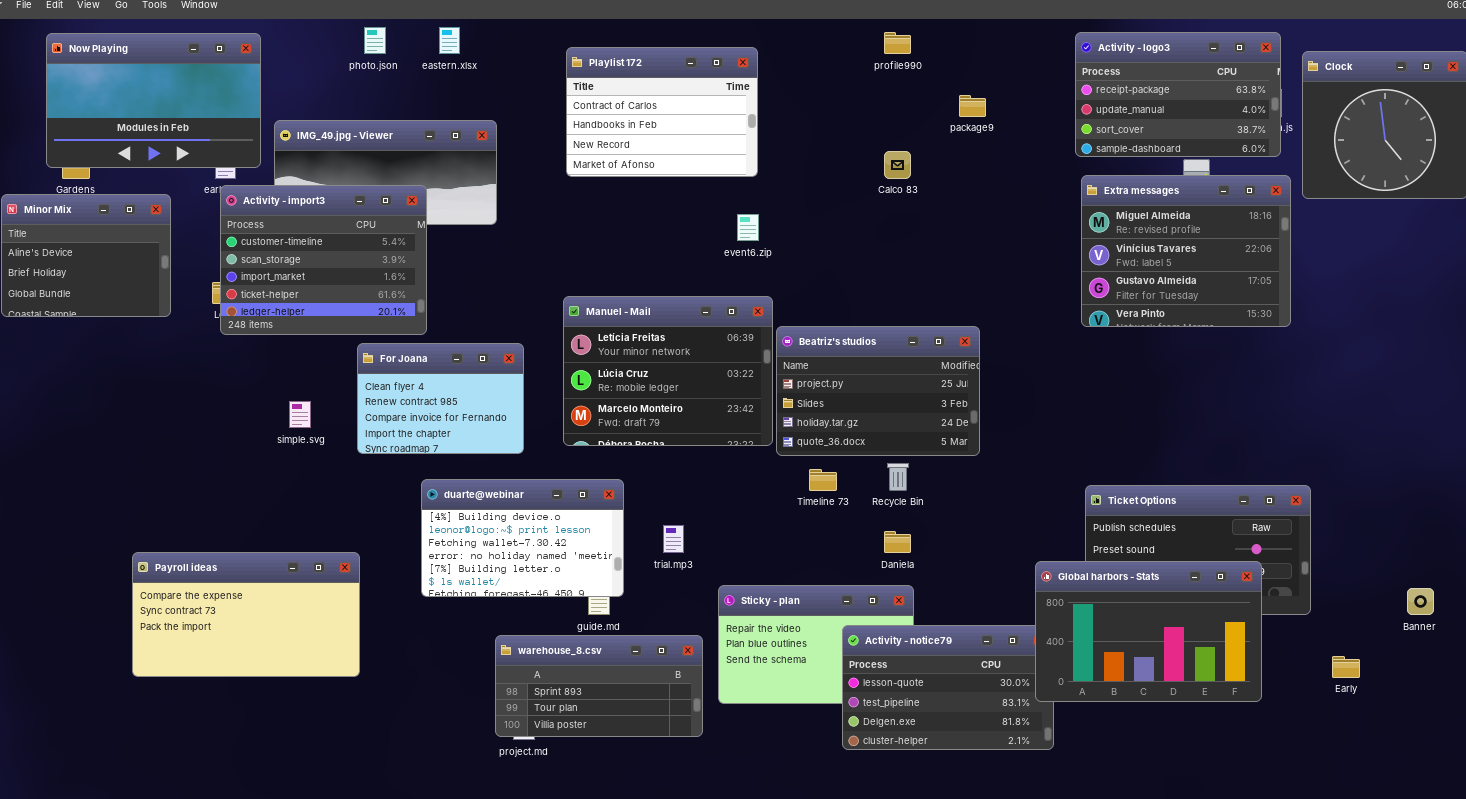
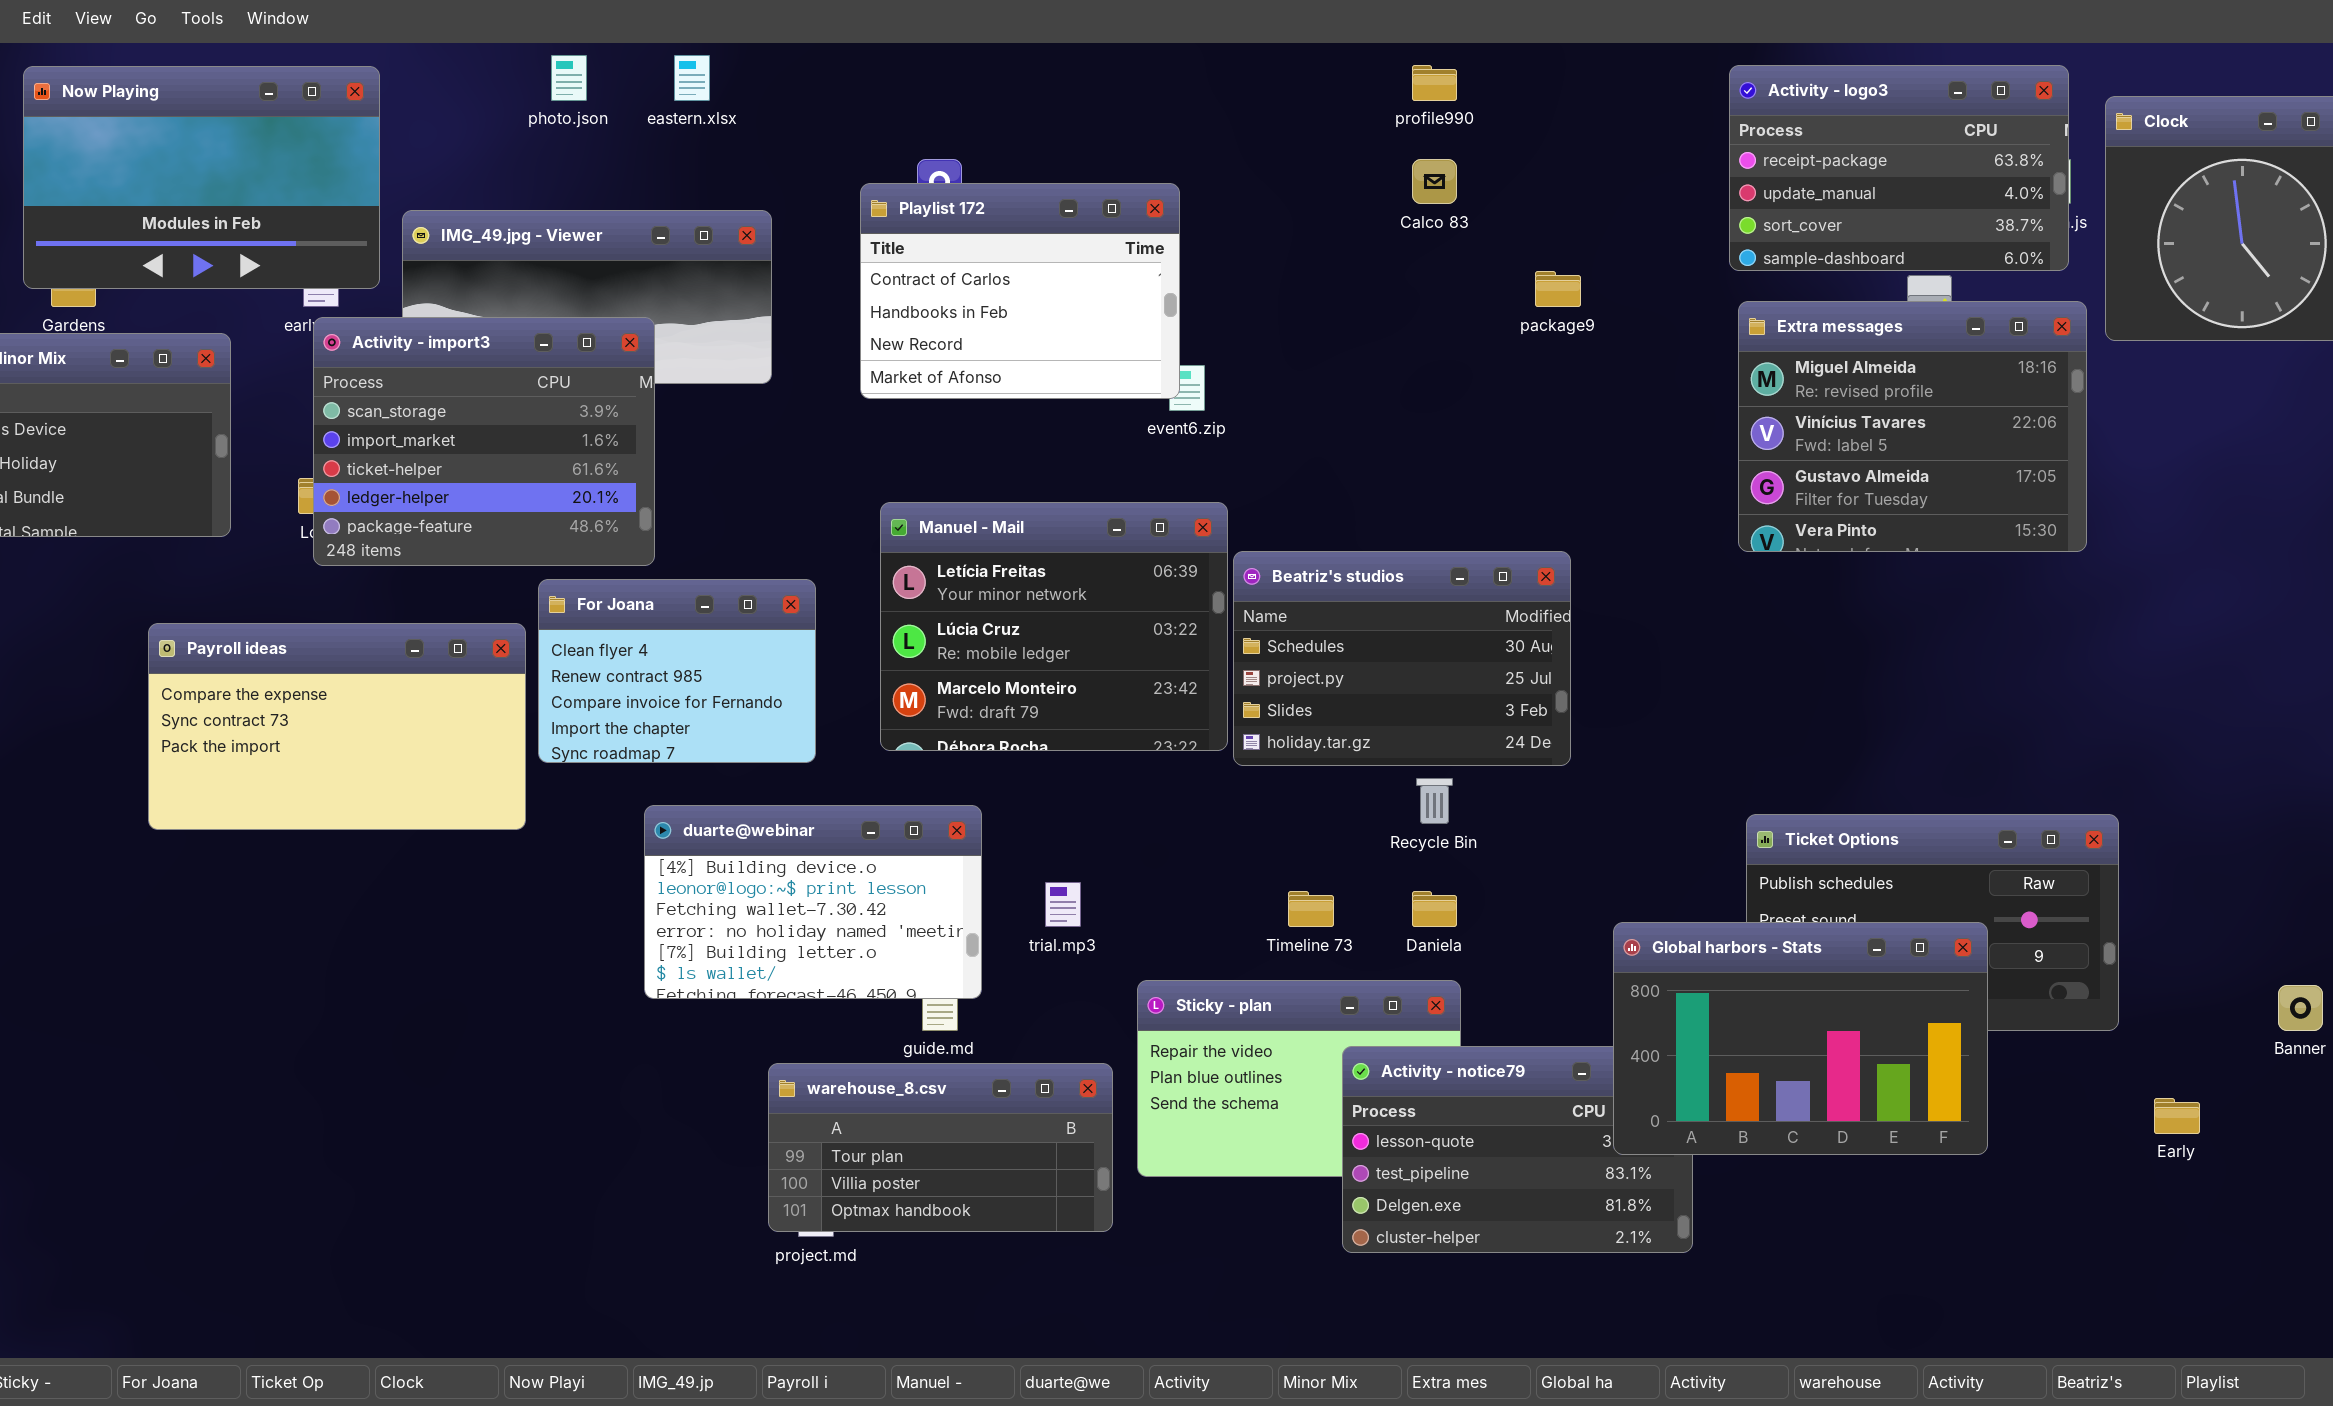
Playlist 172: [566,47,758,177] -> [860,183,1180,399], moved
package9: [959,95,986,117] -> [1535,271,1581,307], moved
Calco 83: [884,151,911,179] -> [1412,159,1457,204], moved
Activity - import3: [220,185,427,335] -> [313,317,655,566], scrolled down 1 row
Beatriz's studios: [776,326,980,456] -> [1233,551,1571,766], scrolled up 1 row
Timeline 73: [809,469,837,491] -> [1288,891,1334,927], moved
Payroll ideas: [132,552,360,677] -> [148,623,526,830], moved
Global harbors - Stats: [1035,561,1262,702] -> [1613,922,1988,1155], moved
warehouse_8.csv: [495,635,703,737] -> [768,1063,1113,1232], scrolled down 1 row

